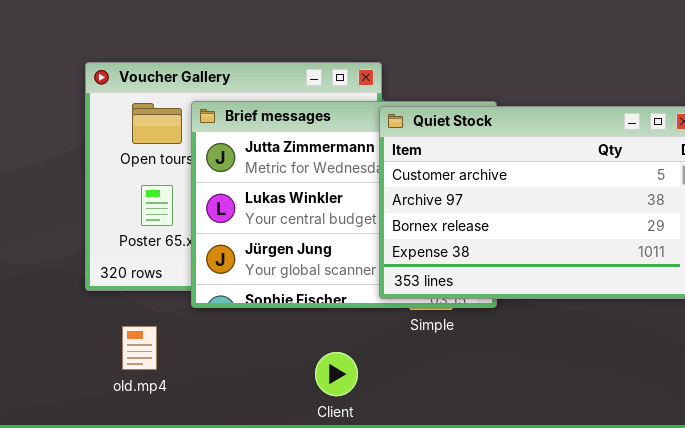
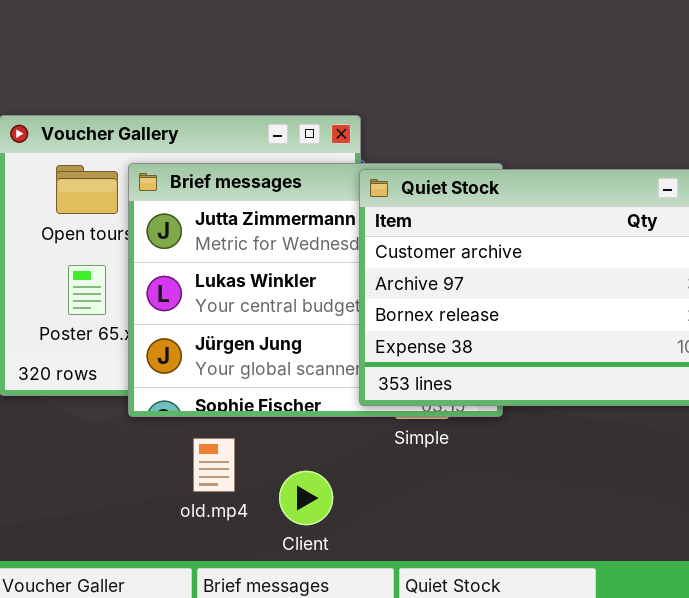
old.mp4: [122,326,157,370] -> [193,438,235,492], moved

